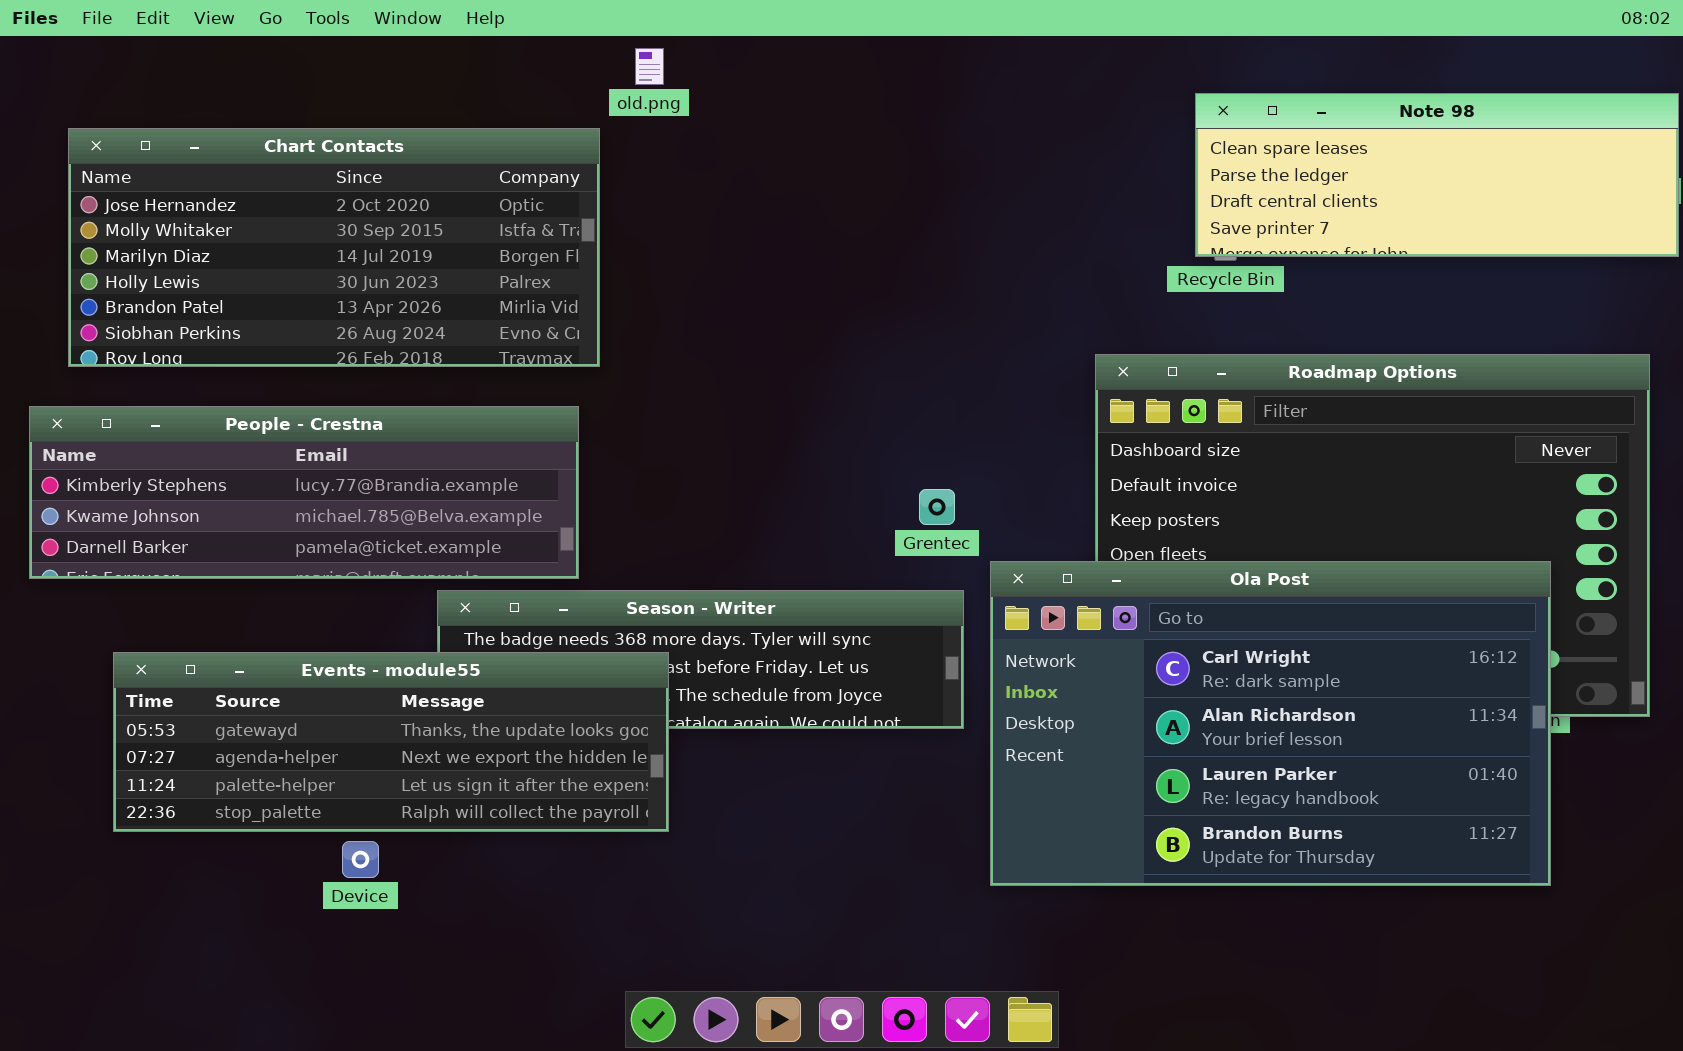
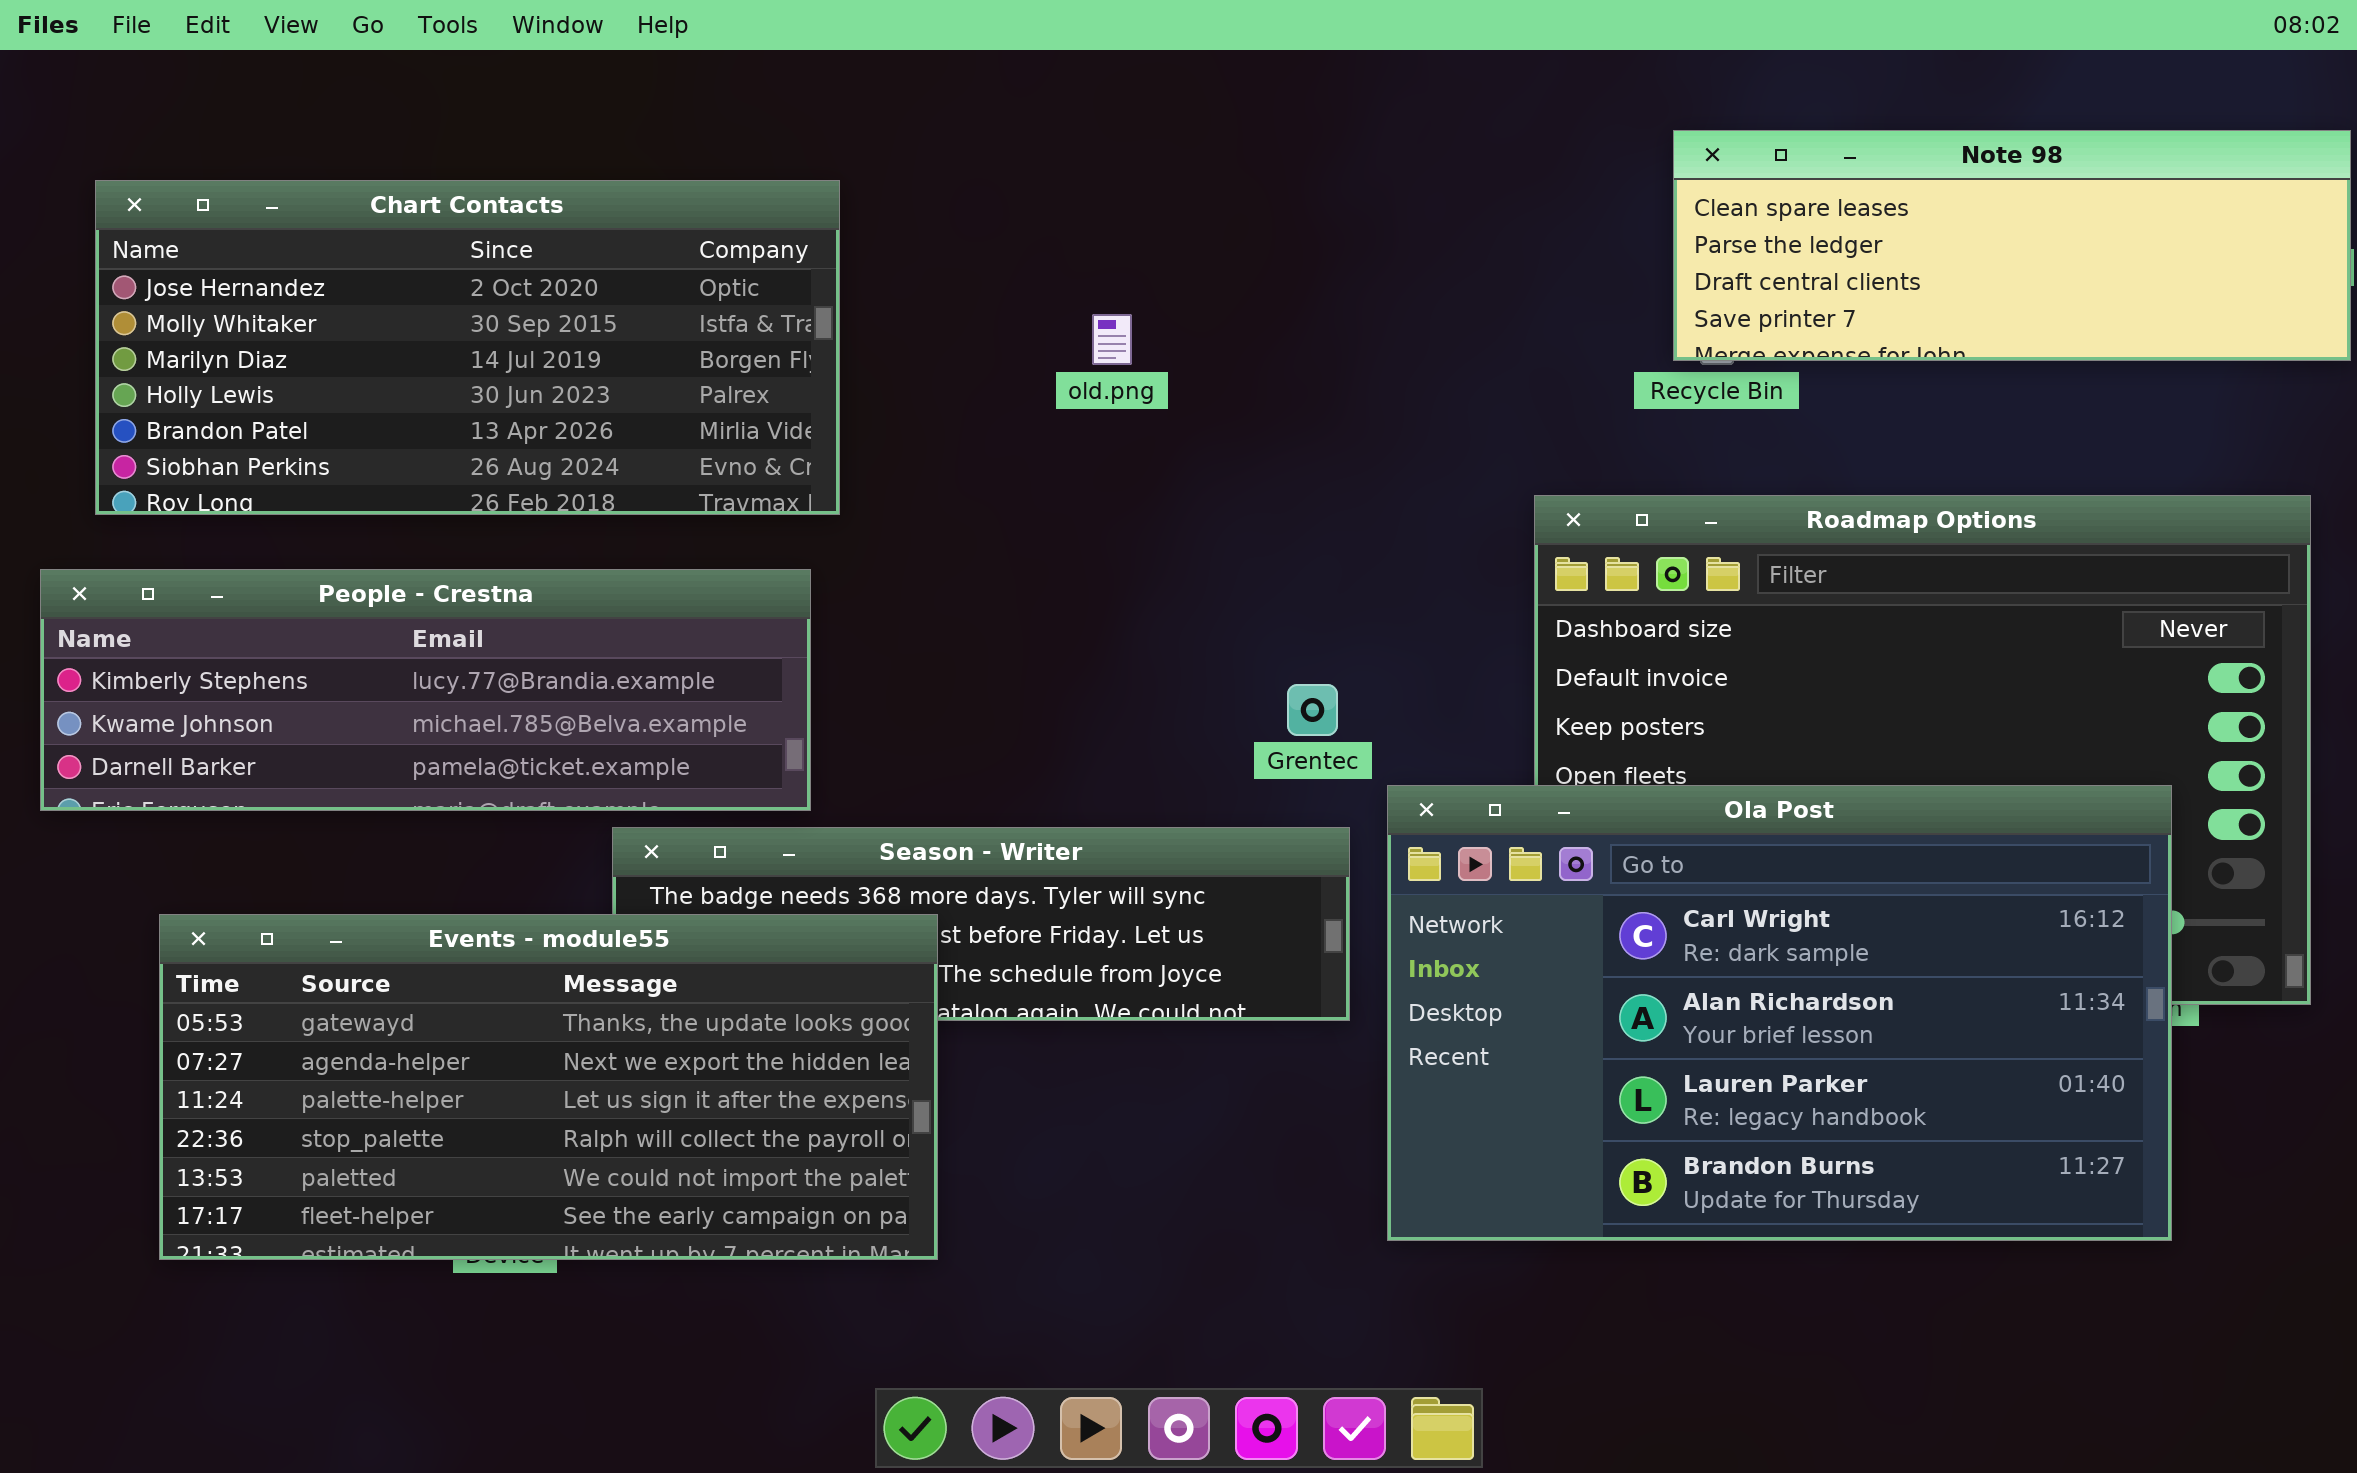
old.png: [635,48,664,85] -> [1092,314,1132,365], moved
Events - module55: [113,652,669,832] -> [159,914,938,1260], resized

